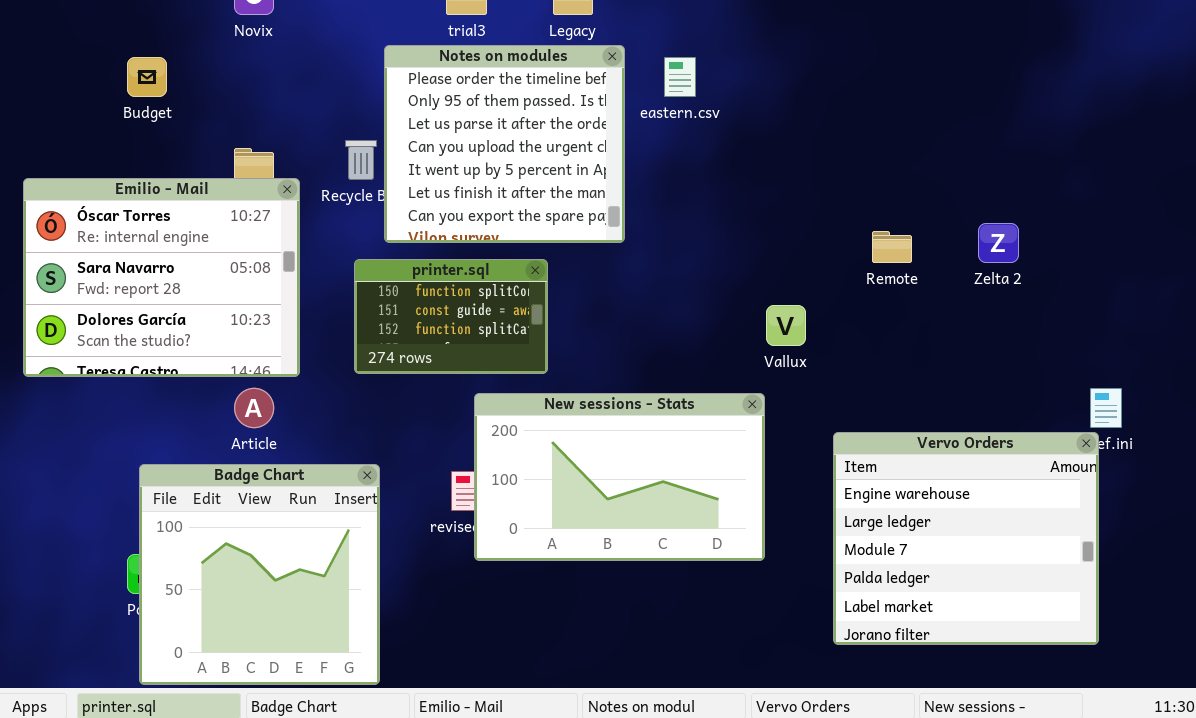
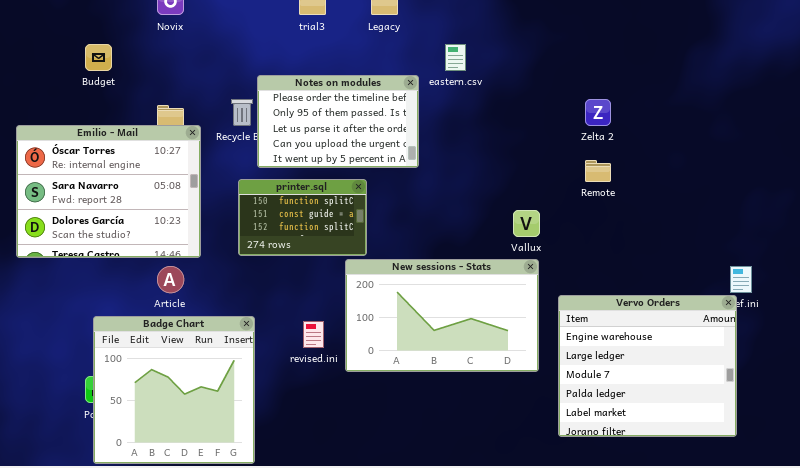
Notes on modules: [384,45,625,243] -> [257,75,419,168], resized
Zelta 2: [978,223,1019,263] -> [585,99,611,126], moved
New sessions - Stats: [474,393,765,561] -> [345,259,539,372], moved

